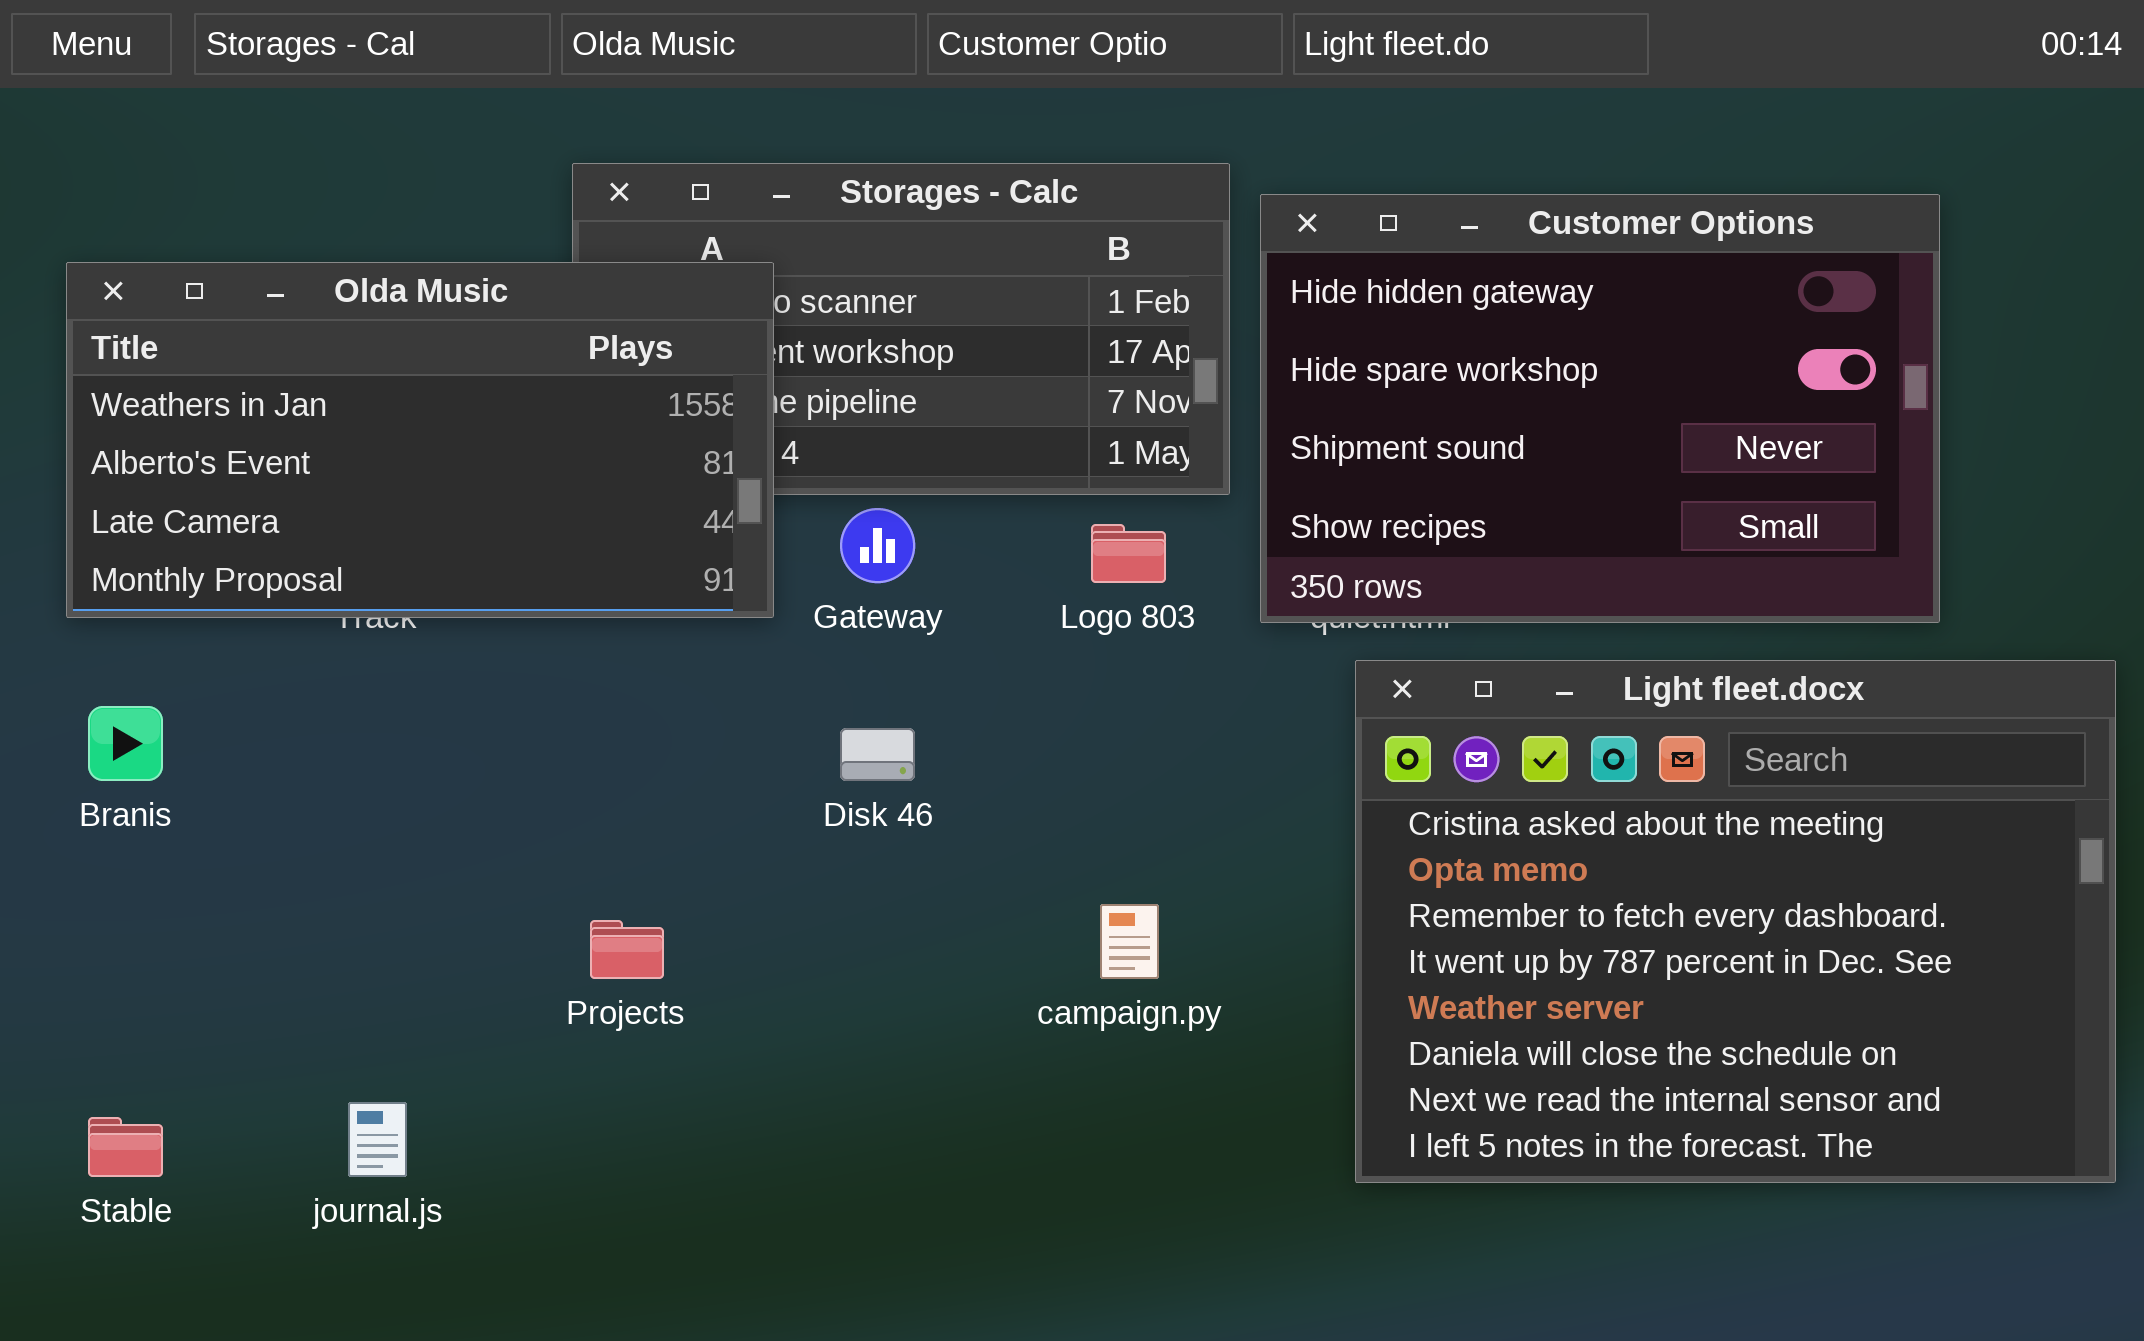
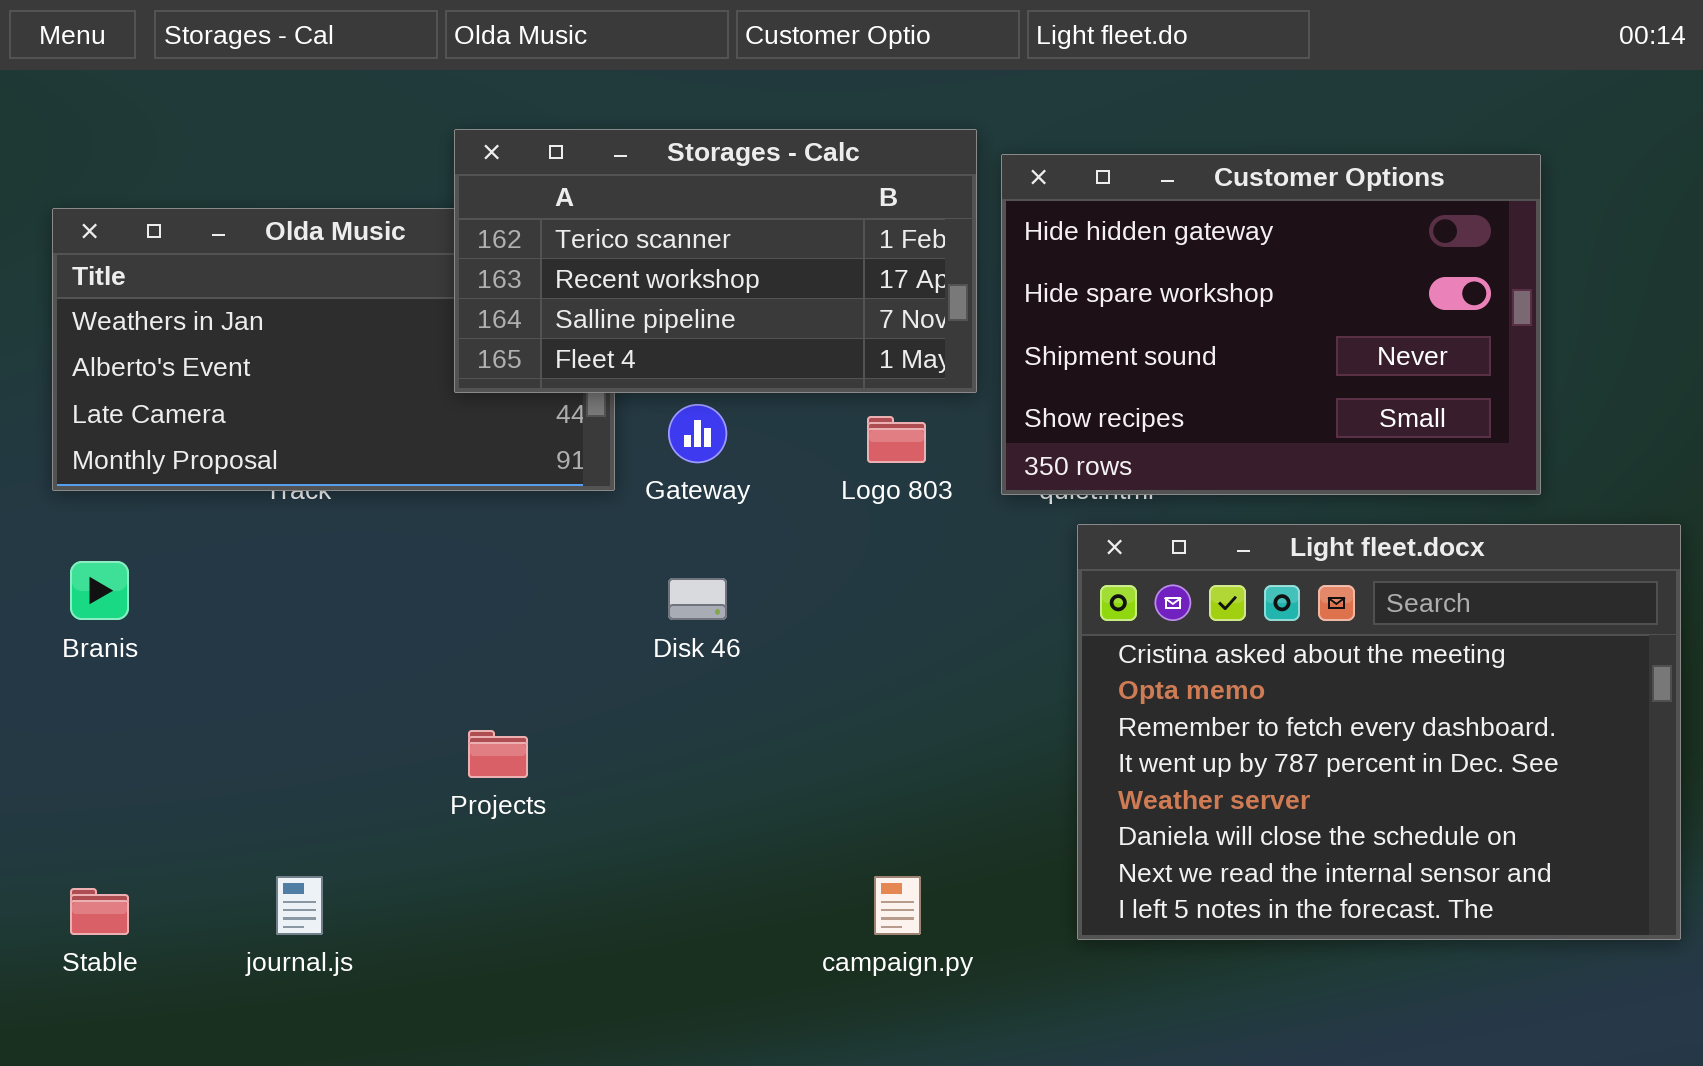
Storages - Calc: [572,163,1230,495] -> [454,129,977,393], raised
campaign.py: [1100,904,1159,979] -> [874,876,921,935], moved

